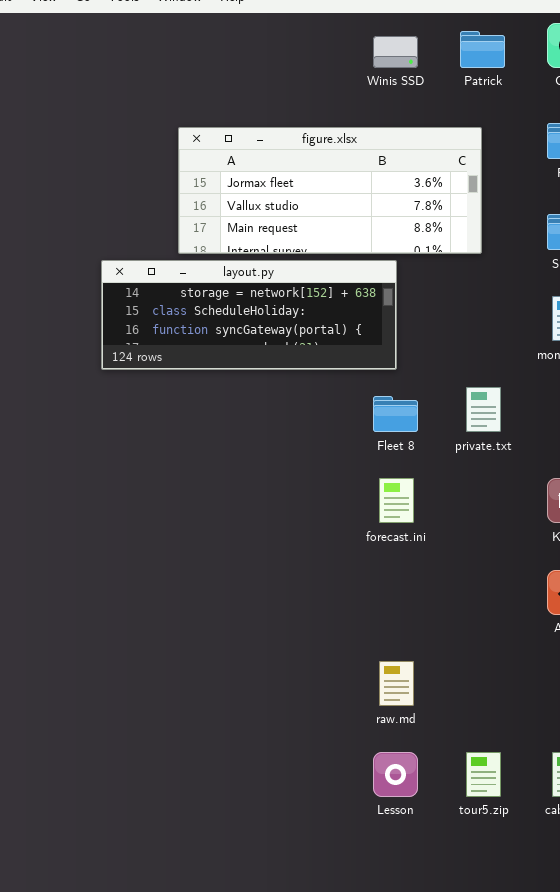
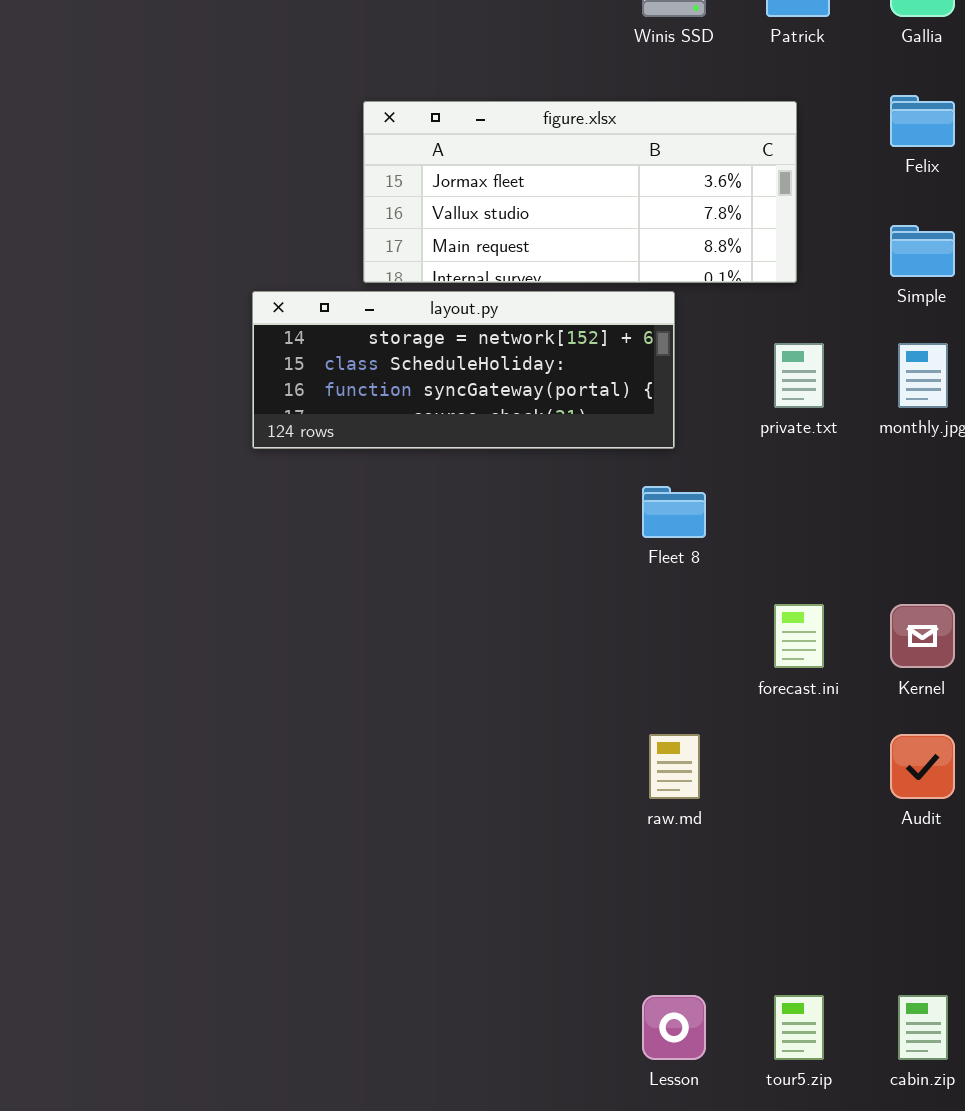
private.txt: [466,387,501,432] -> [774,343,824,408], moved
forecast.ini: [379,478,414,523] -> [774,604,824,668], moved
raw.md: [379,661,414,706] -> [649,734,700,799], moved

